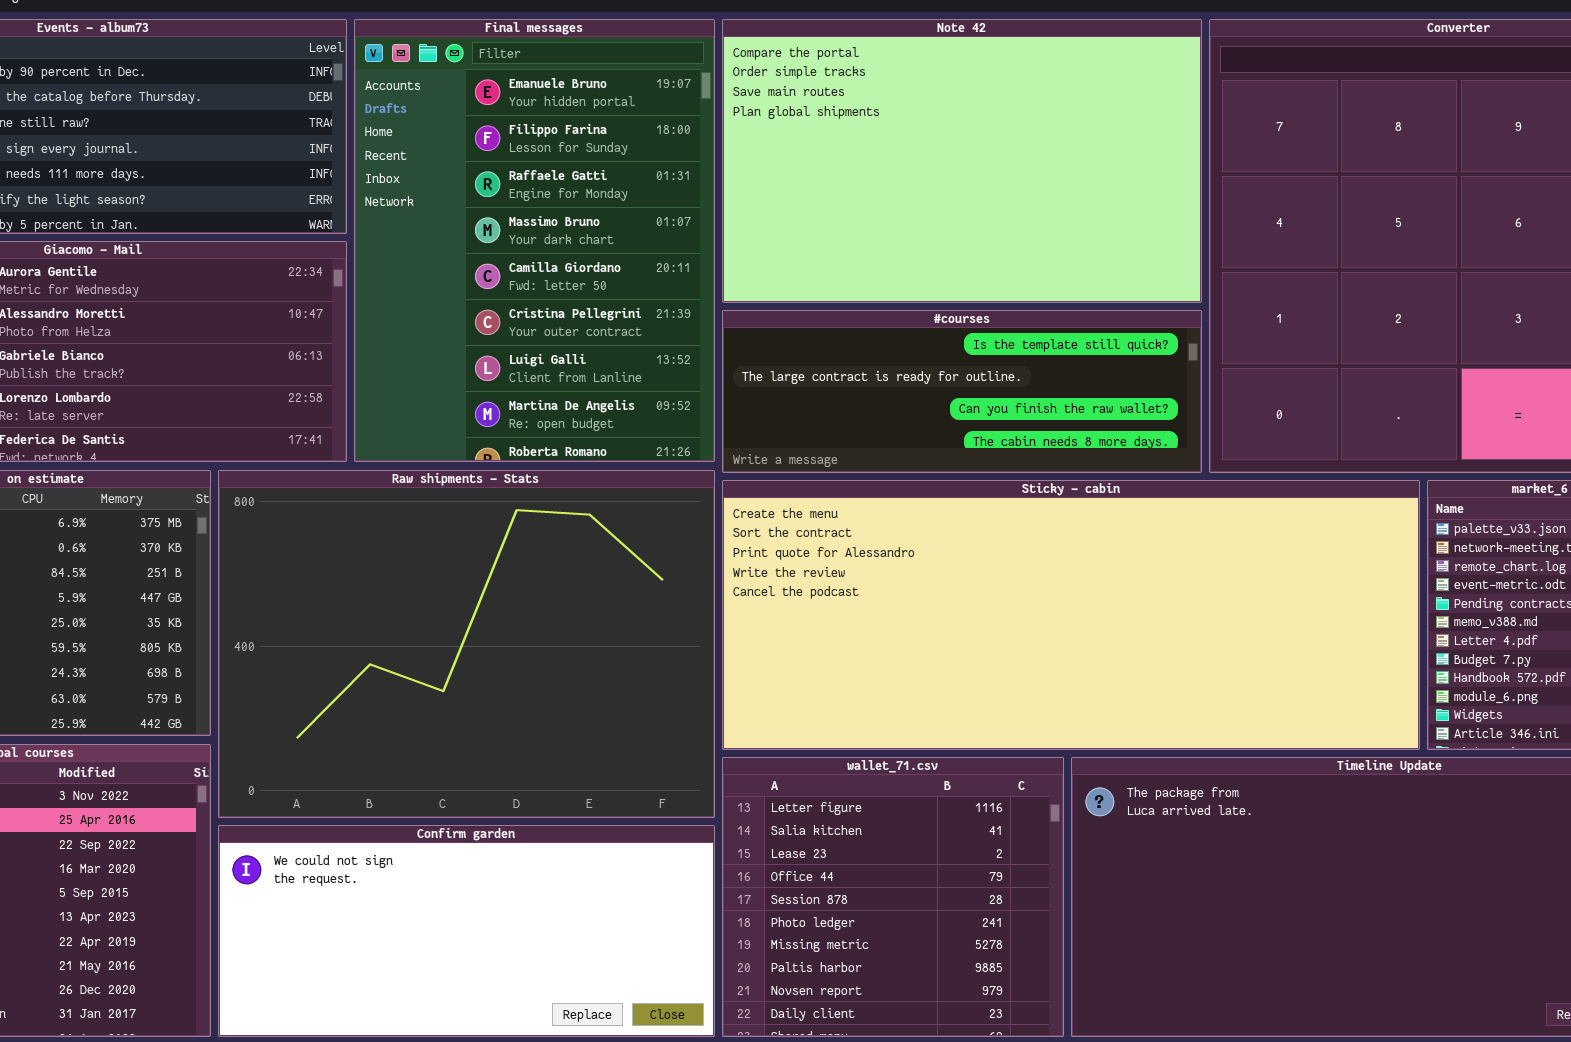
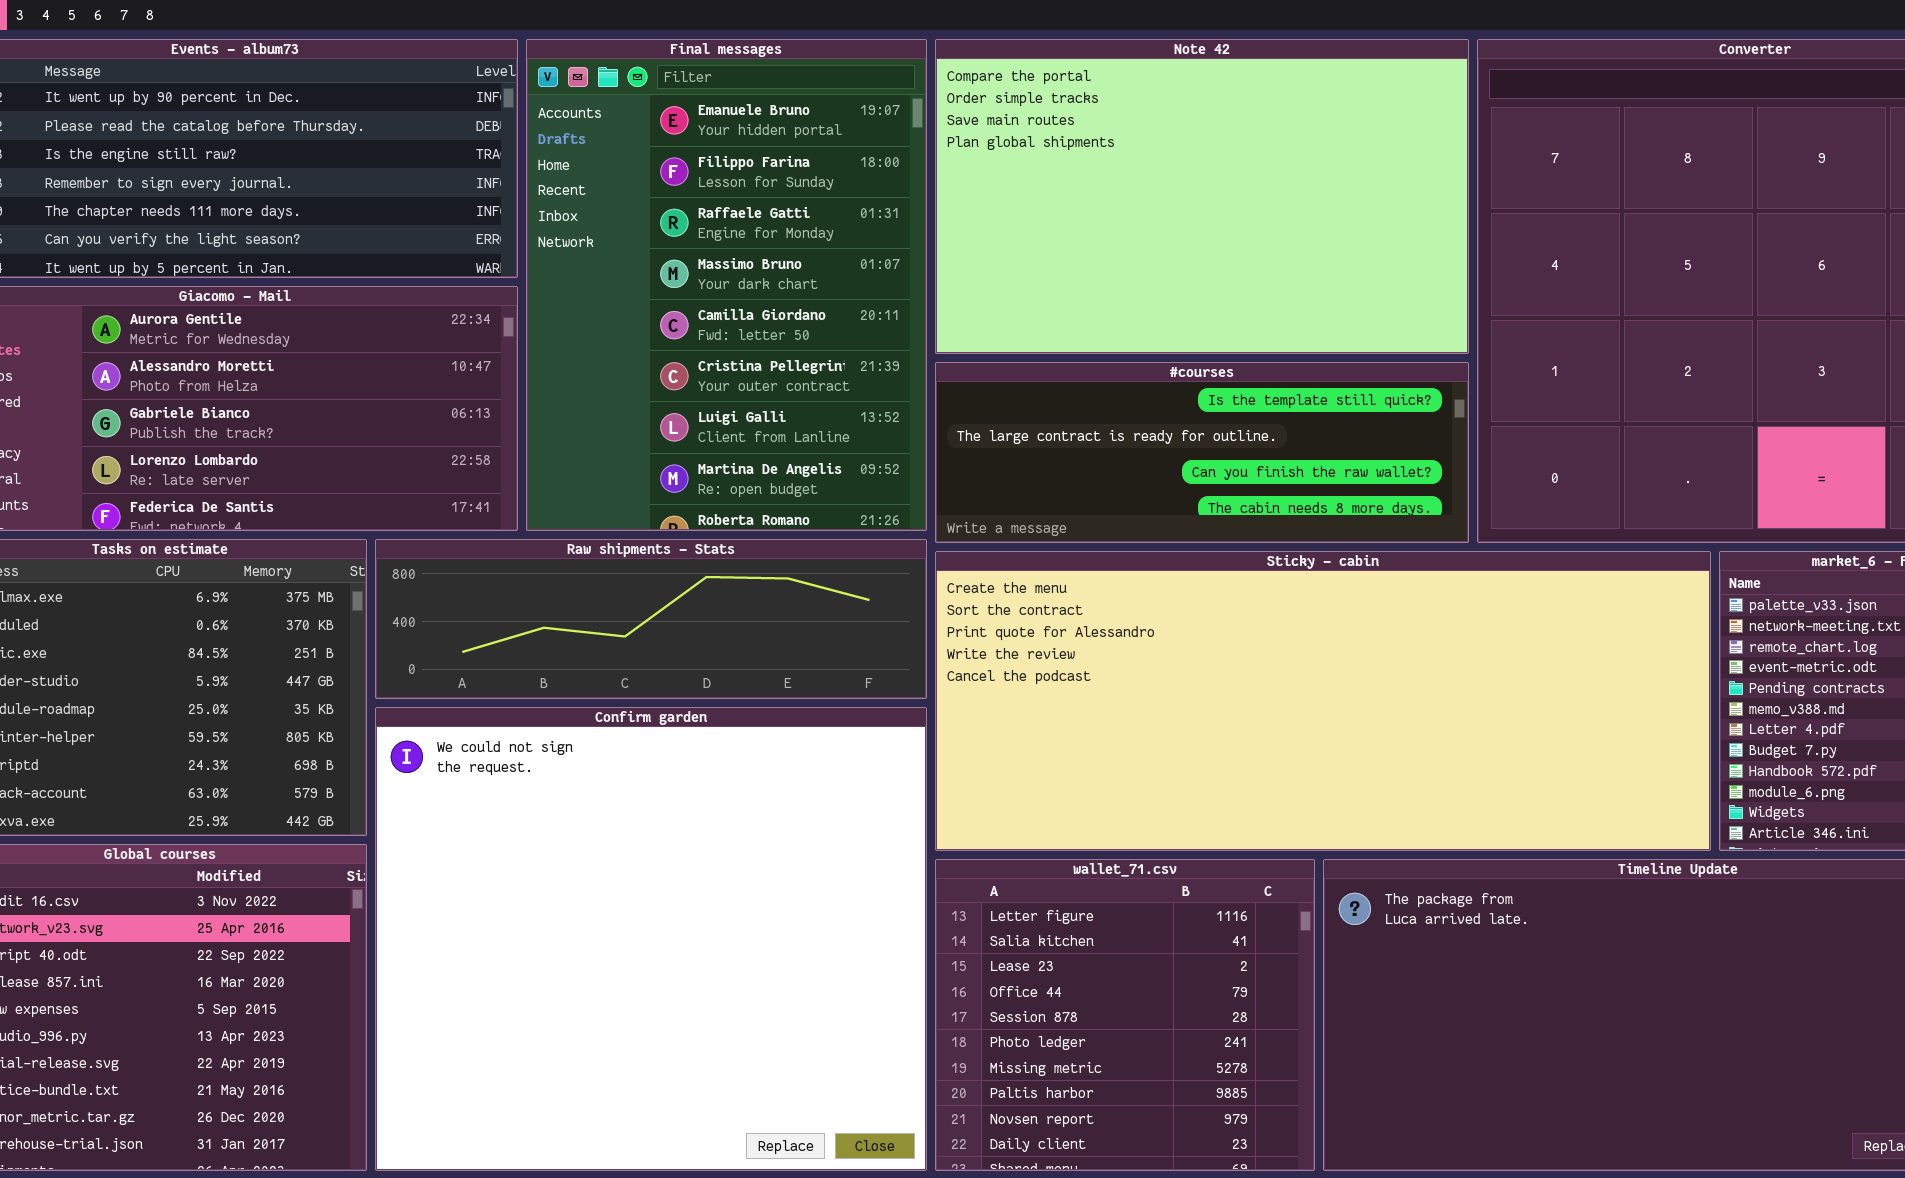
Raw shipments - Stats: [218,470,715,818] -> [375,539,927,699], resized
Confirm garden: [218,825,715,1037] -> [375,707,927,1171], resized

